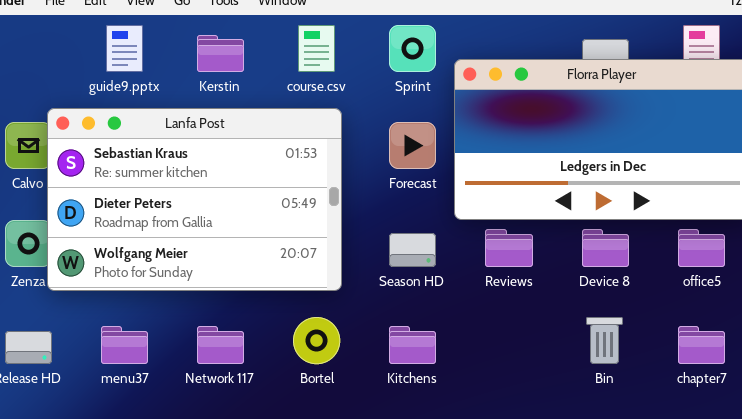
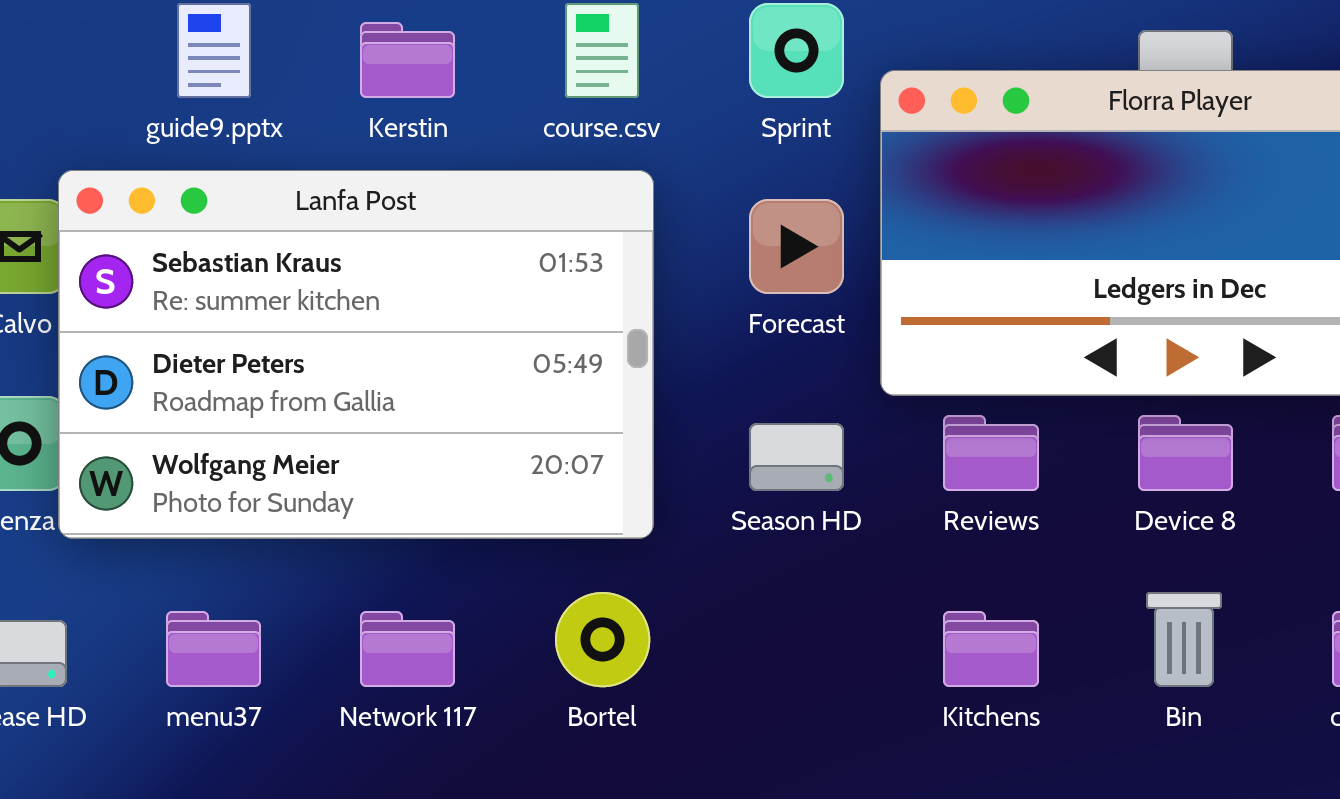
Kitchens: [389,326,436,364] -> [943,611,1039,687], moved

